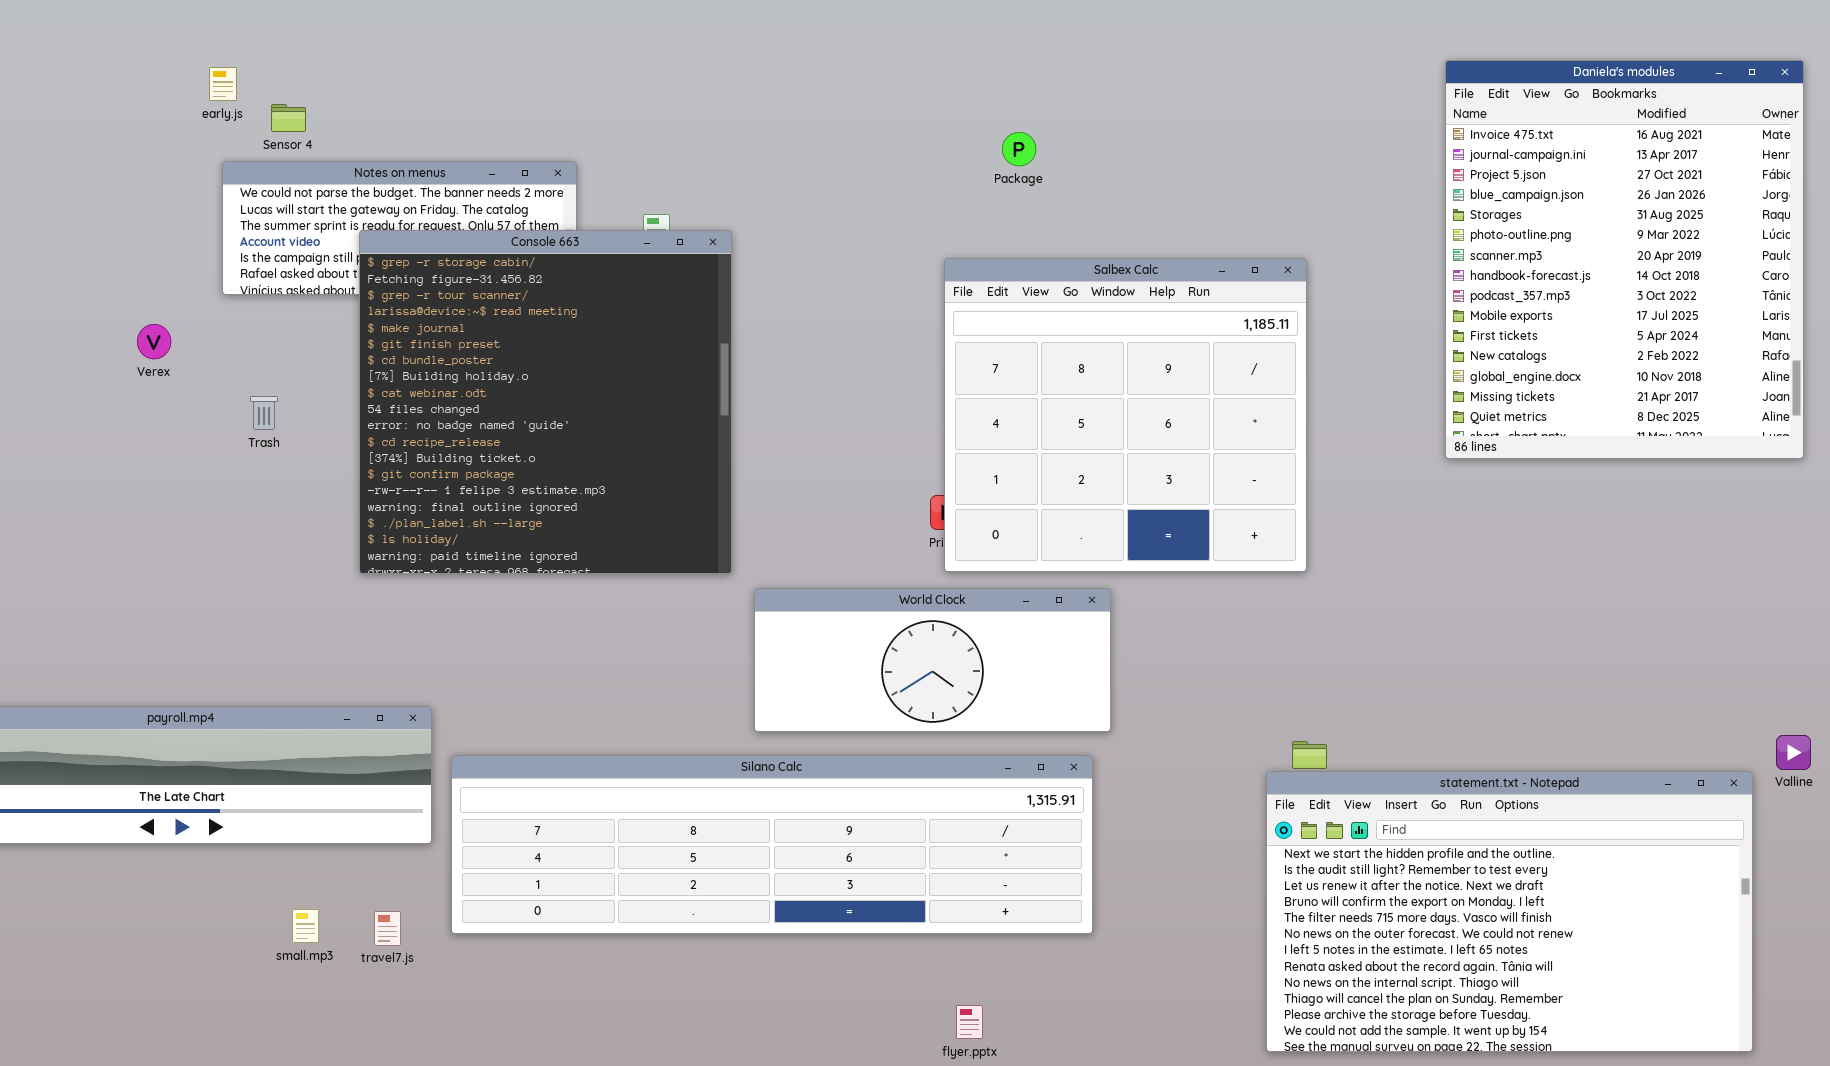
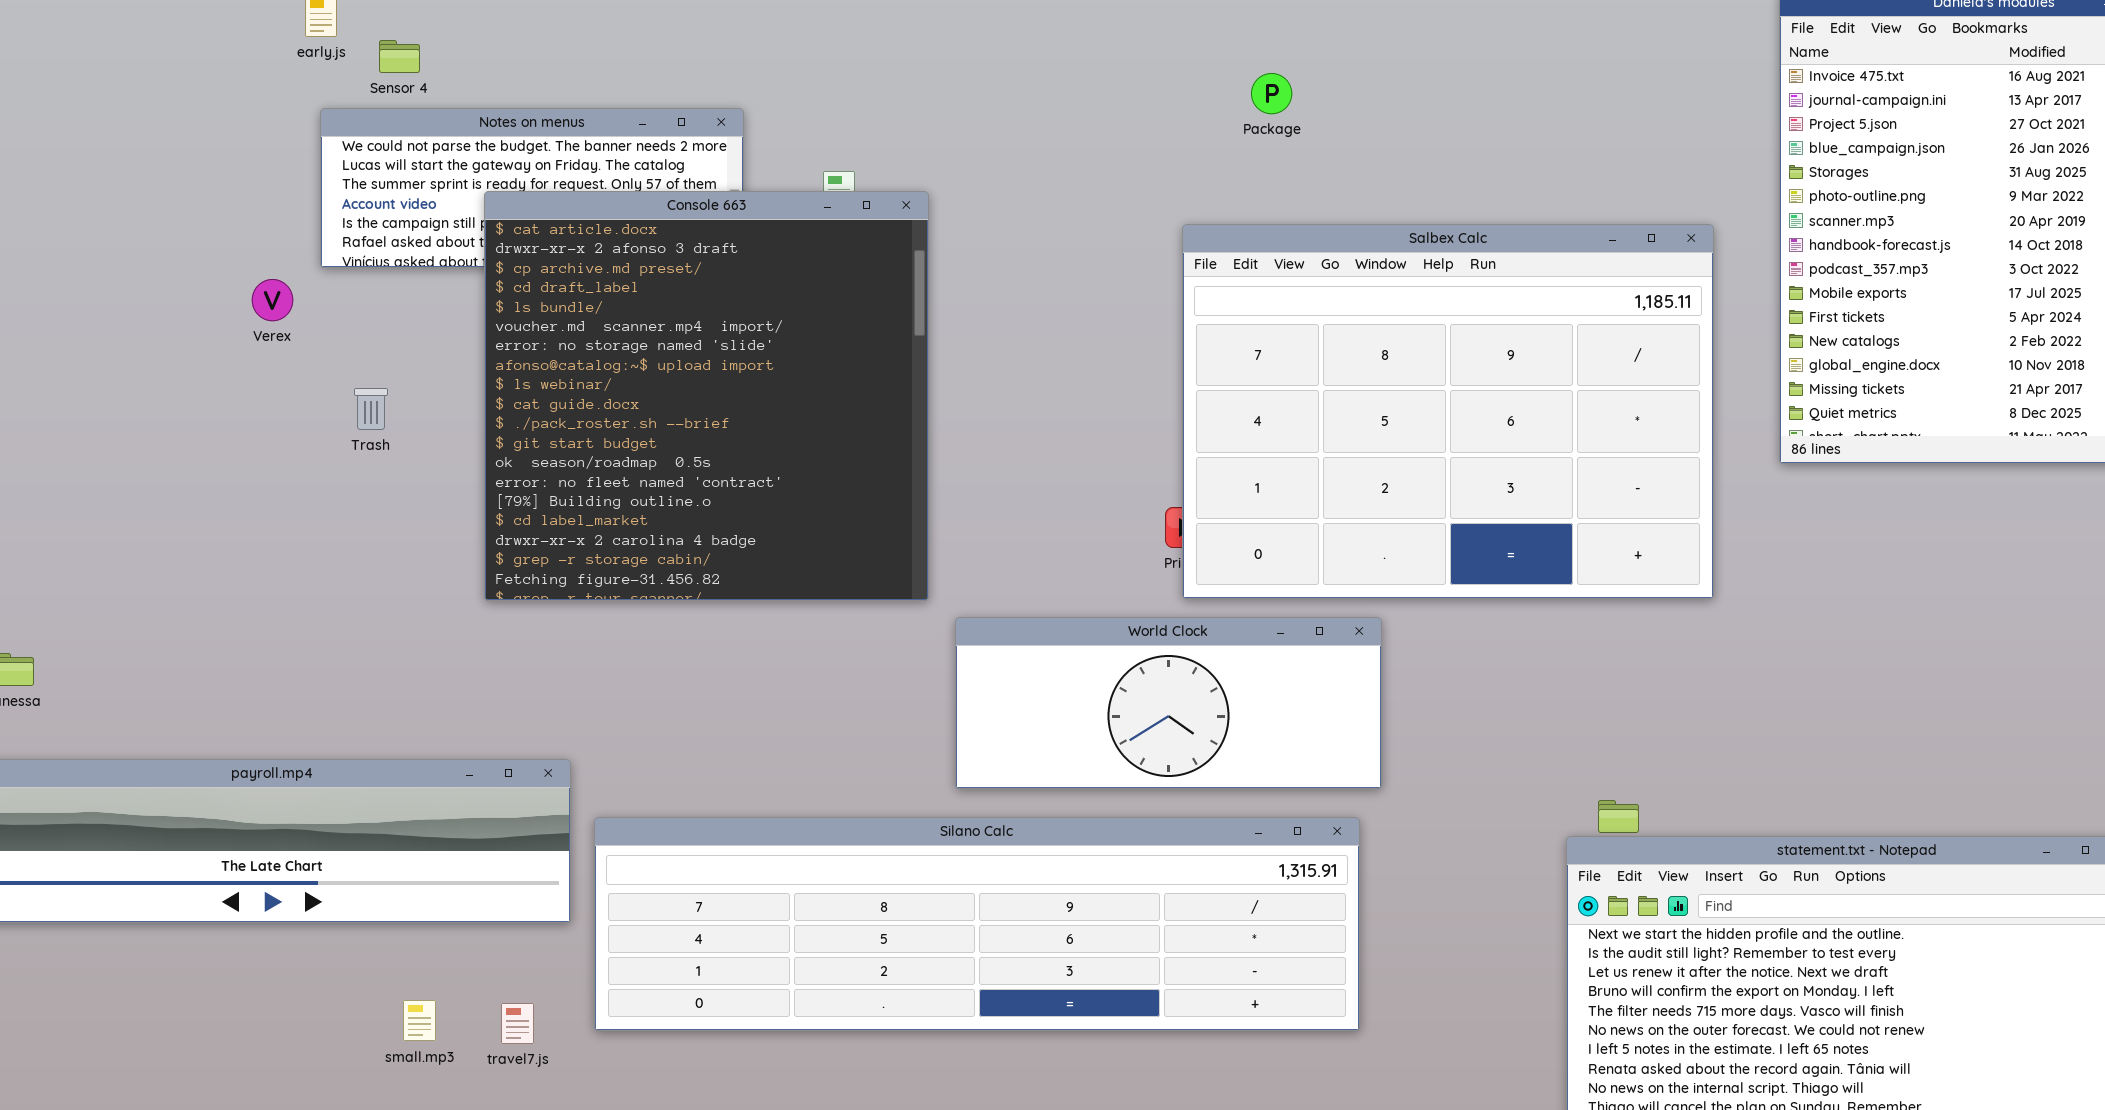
Console 663: [359,230,732,574] -> [484,191,929,601], scrolled up 17 rows
Salbex Calc: [944,258,1307,572] -> [1182,224,1714,599], resized
Verex: [137,324,171,359] -> [252,279,293,321], moved

